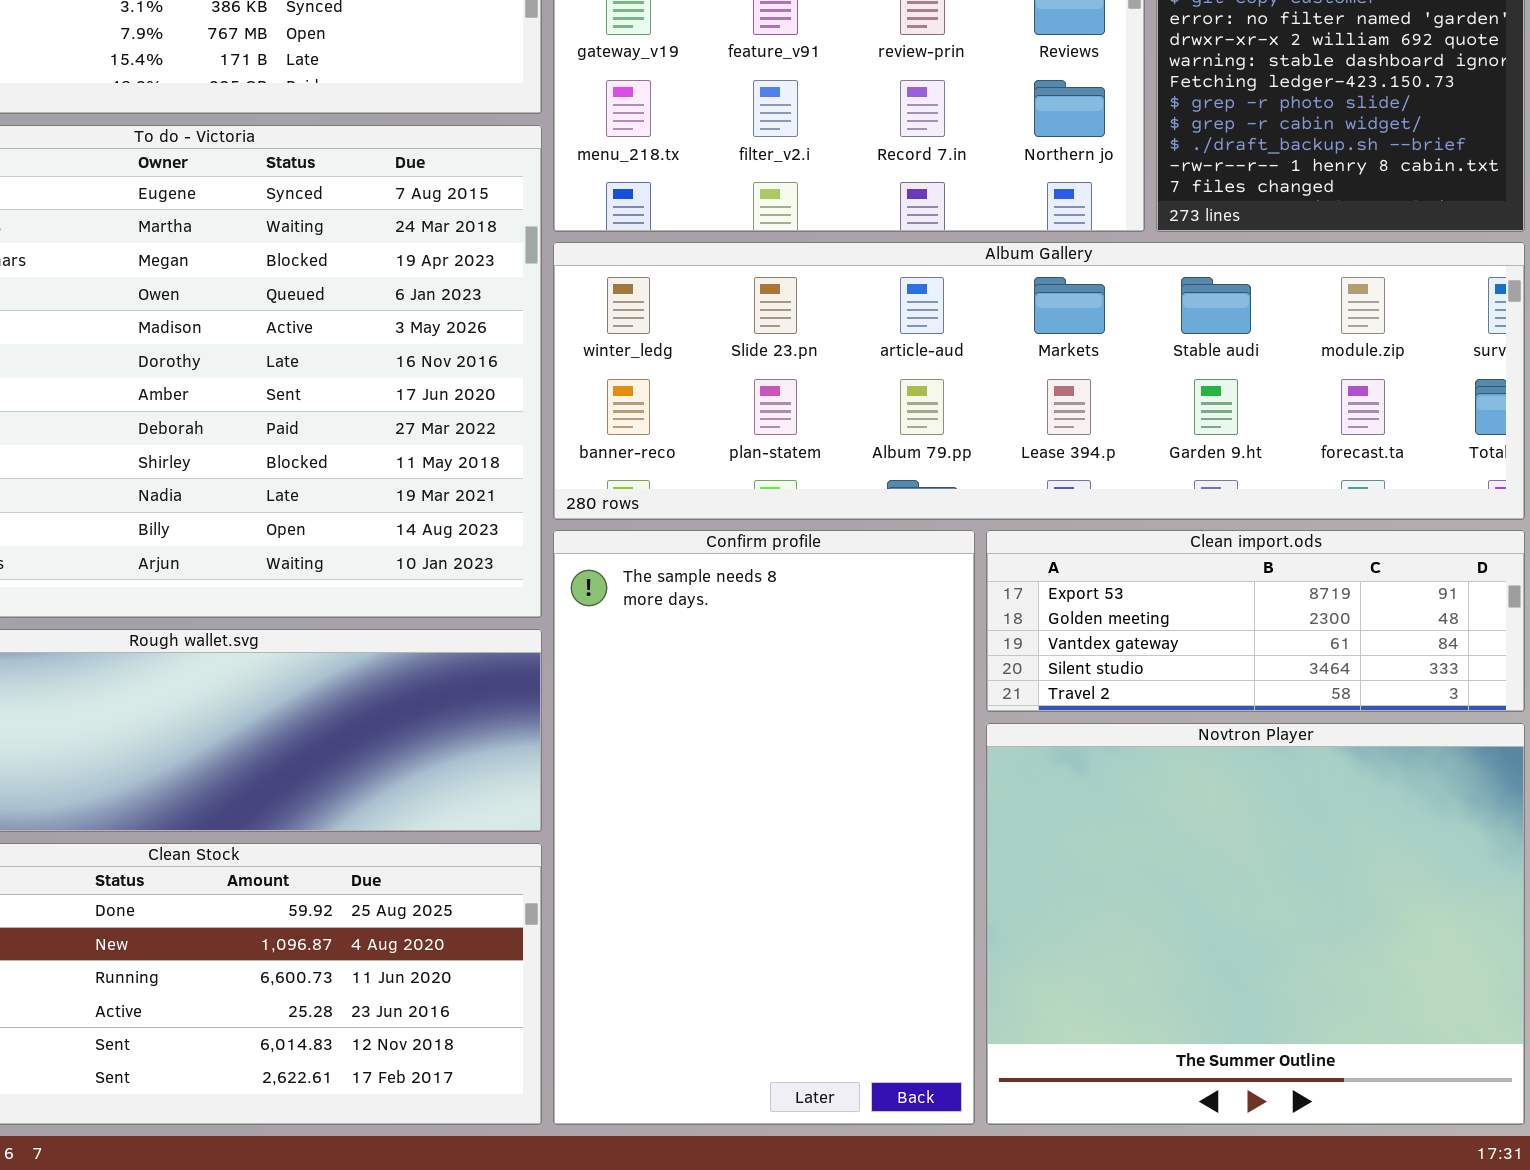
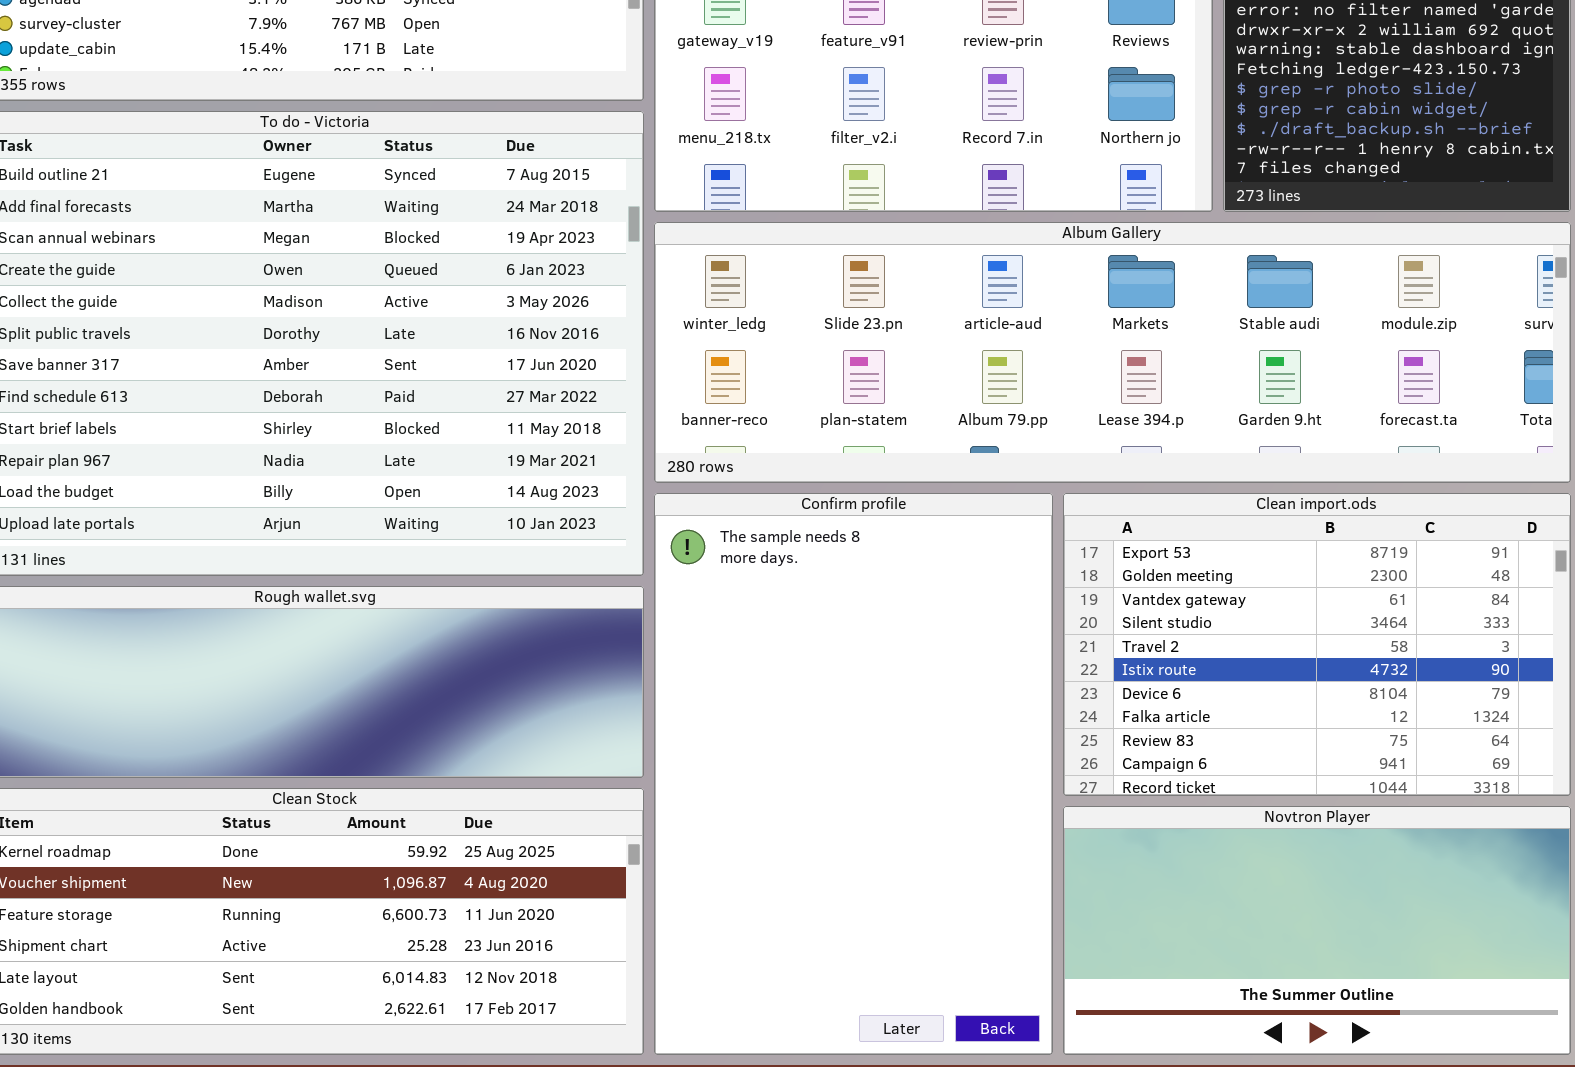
Clean import.ods: [986,530,1525,712] -> [1063,493,1571,796], resized
Novtron Player: [986,723,1525,1125] -> [1063,806,1571,1055], resized

